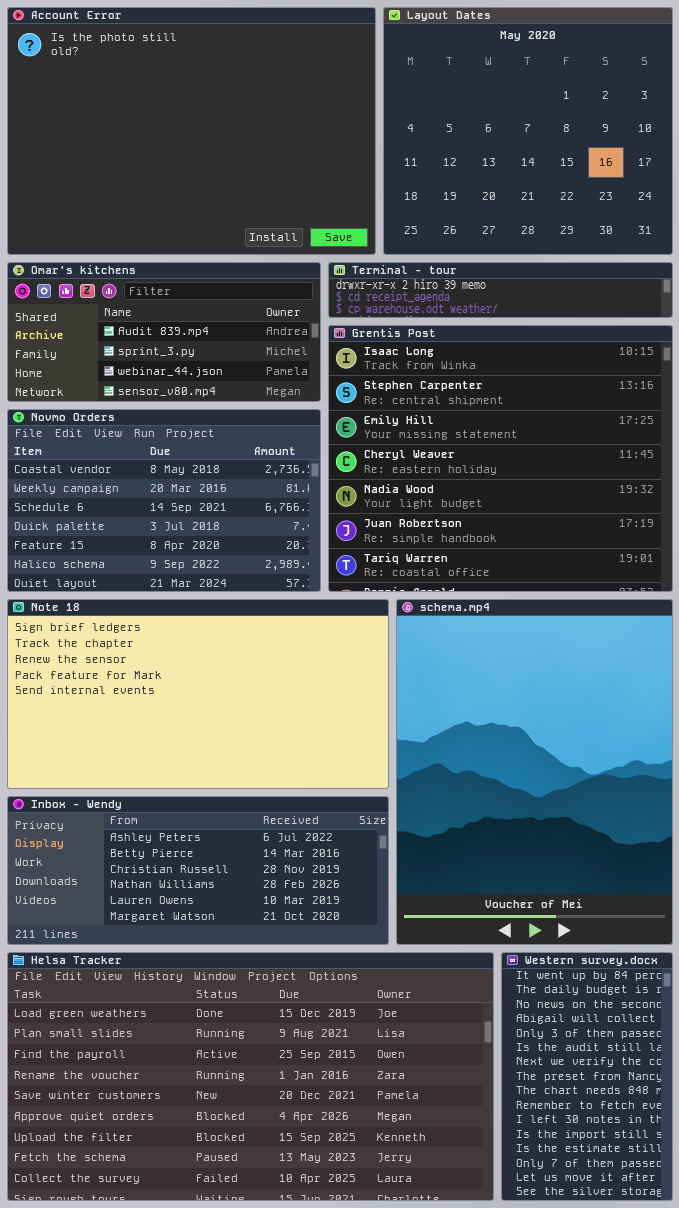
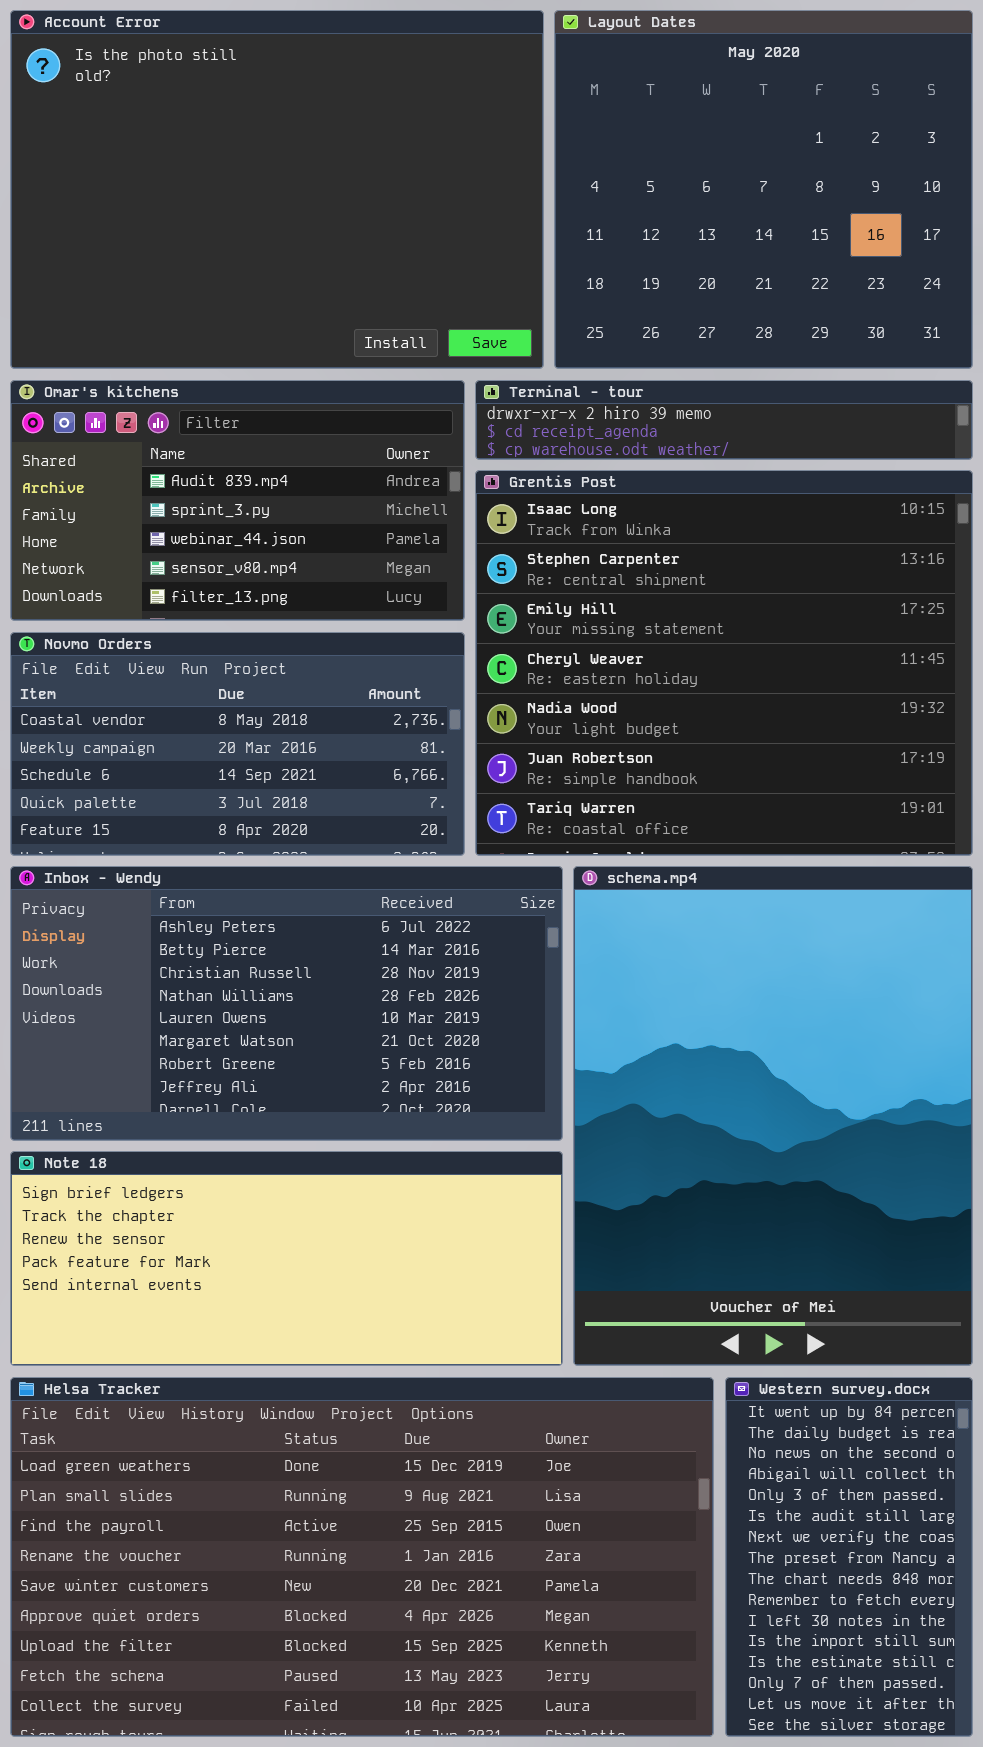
Omar's kitchens: [7,262,321,402] -> [10,380,465,621], resized
Novmo Orders: [7,409,321,592] -> [10,632,465,856], resized
Note 18: [7,599,389,789] -> [10,1151,563,1366], moved, resized
Inbox - Wendy: [7,796,389,945] -> [10,866,563,1141], moved, resized

